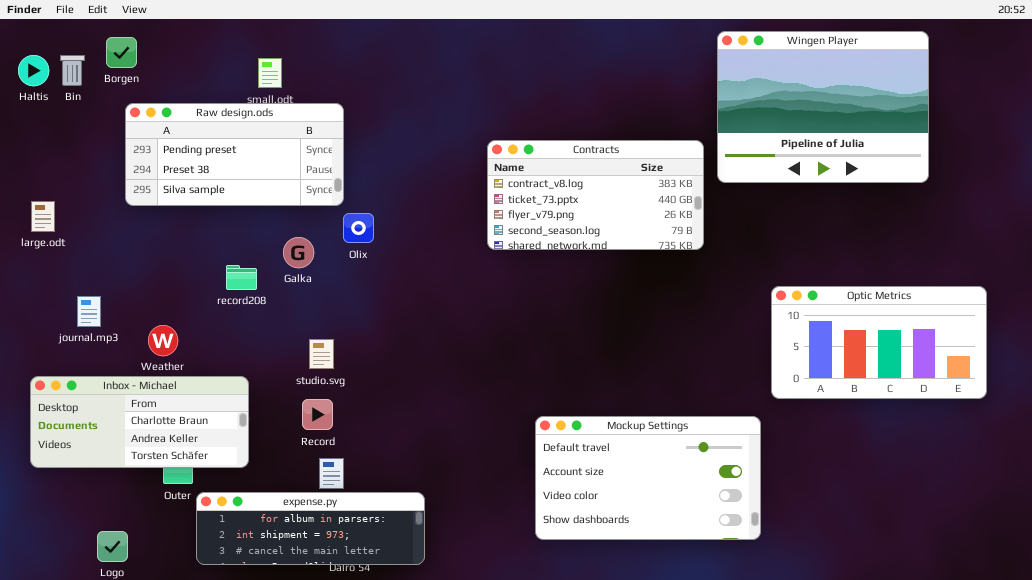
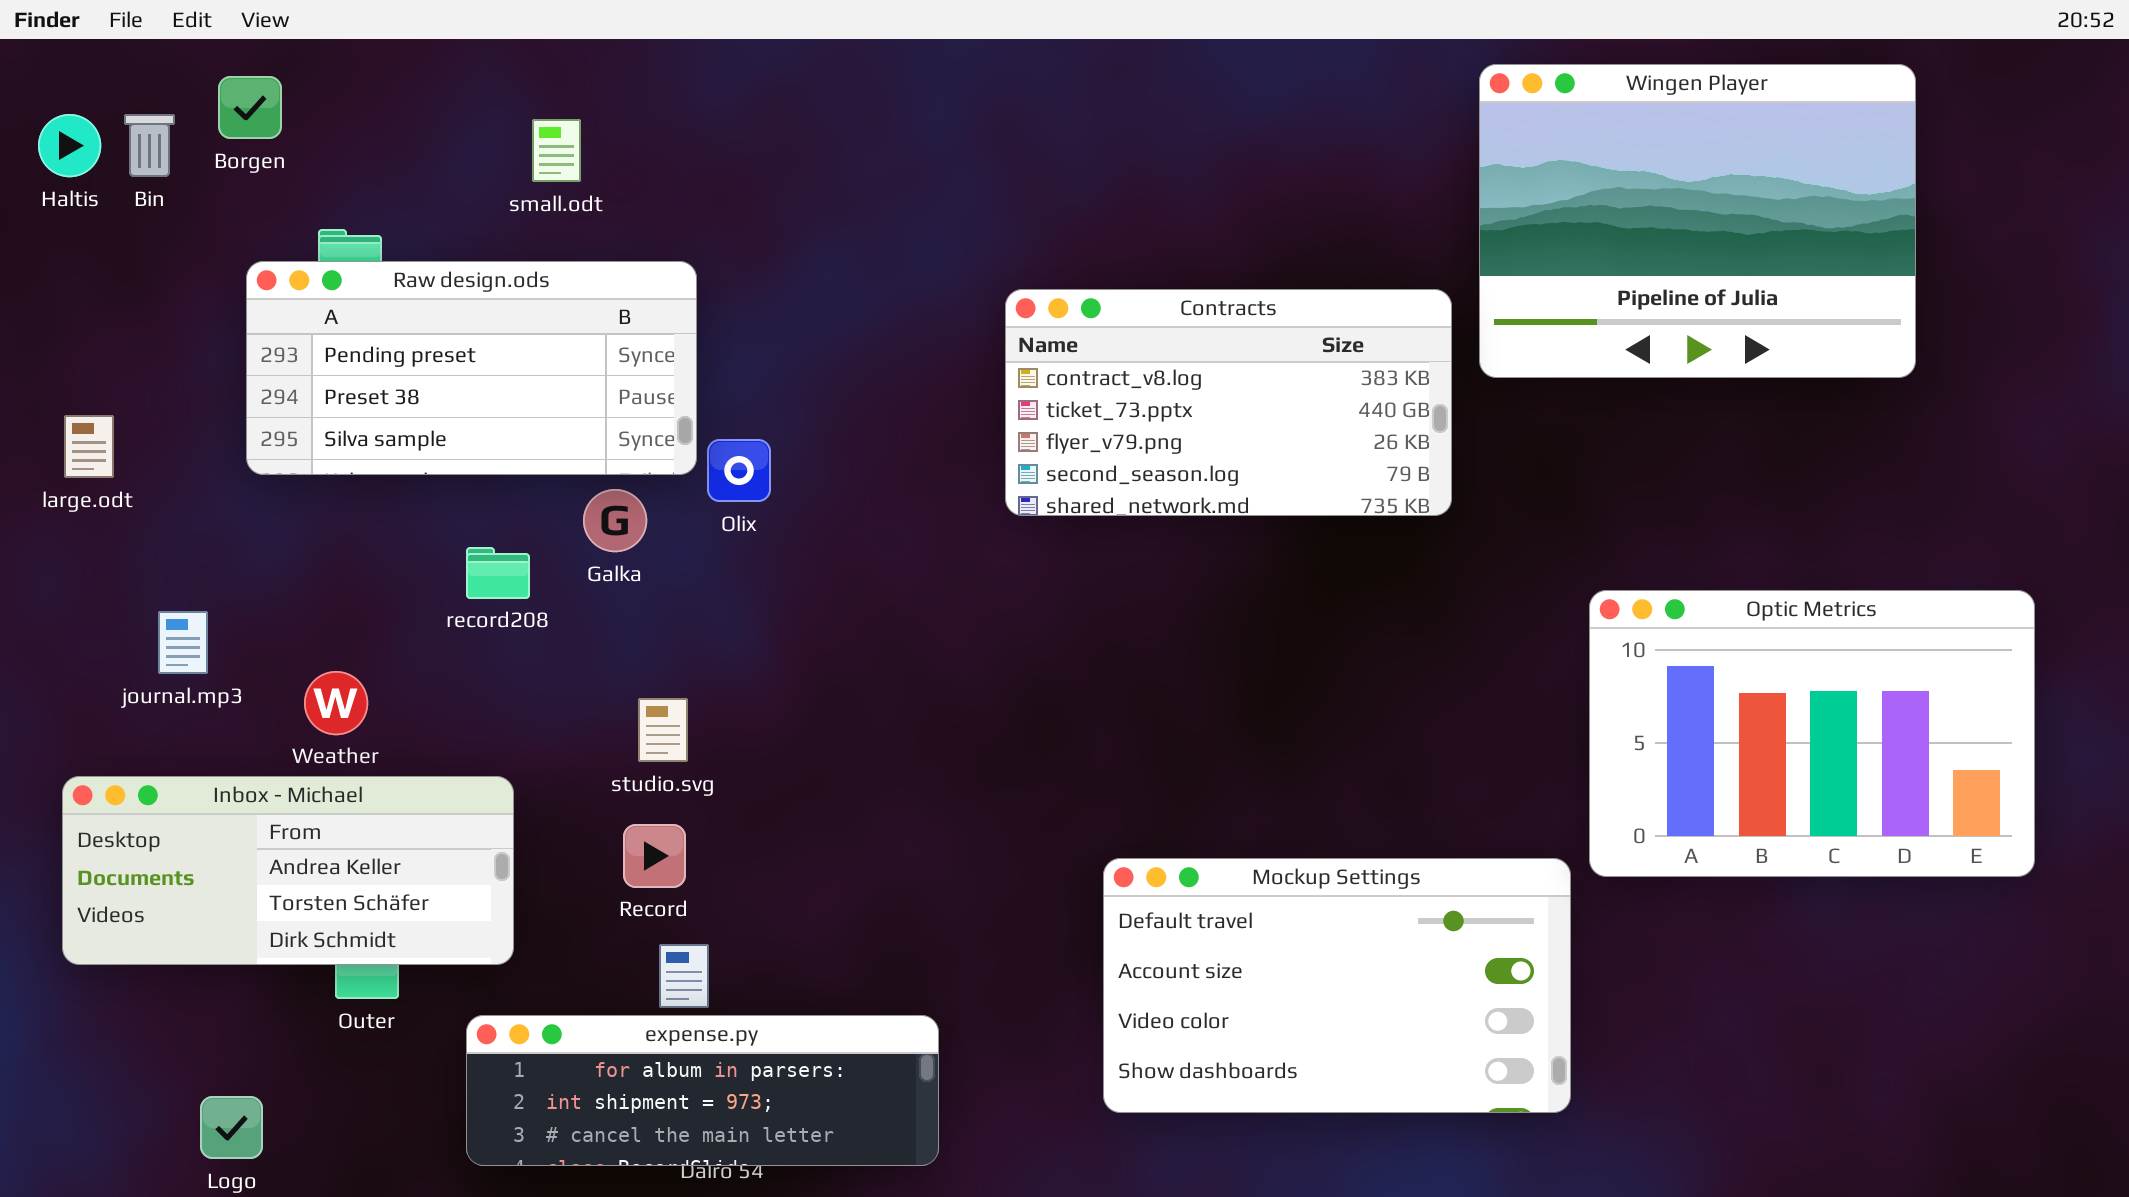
Raw design.ods: [125,103,344,206] -> [246,261,697,475], moved
Optic Metrics: [771,286,987,399] -> [1589,590,2035,877], resized
Inbox - Michael: [30,376,249,468] -> [62,776,514,965], scrolled down 1 row
expense.py: [196,492,425,565] -> [466,1015,939,1166], moved

